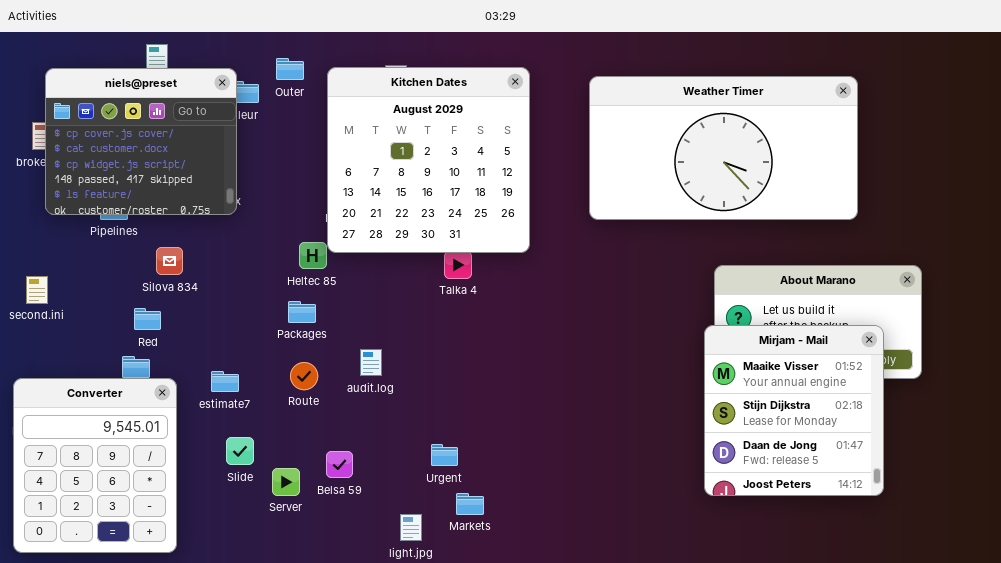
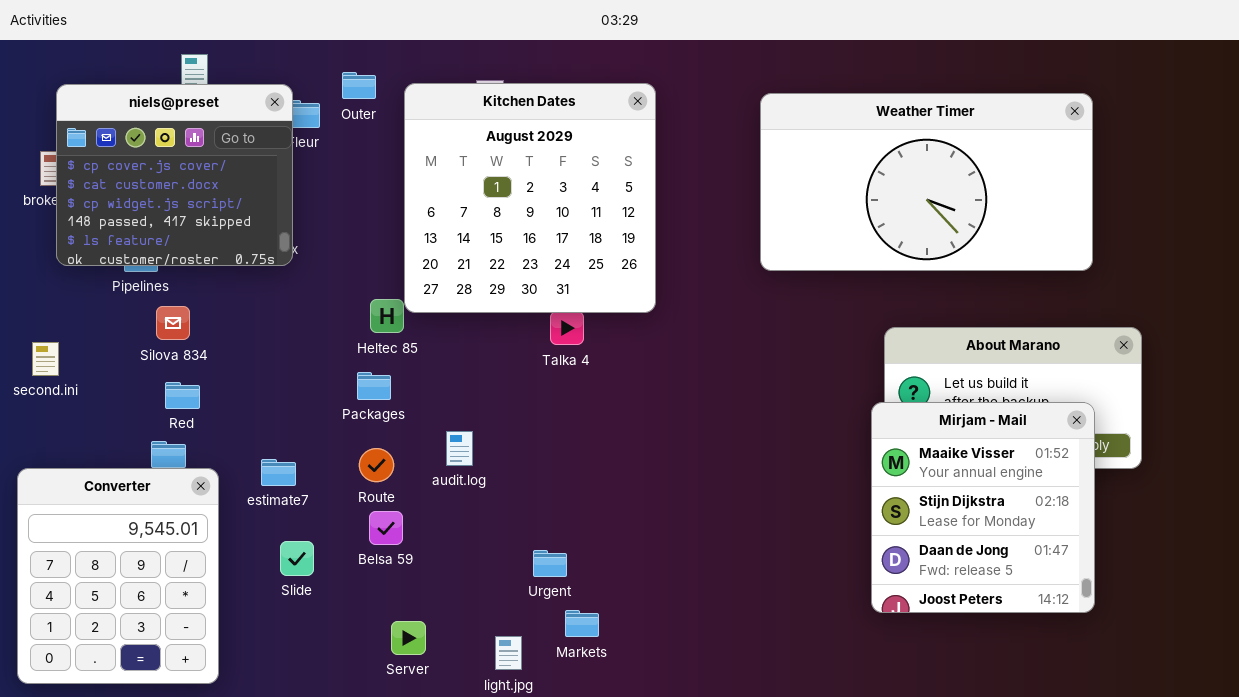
Weather Timer: [589,76,858,220] -> [760,93,1093,271], moved
Silova 834: [156,247,183,275] -> [156,306,190,340], moved
Belsa 59: [326,451,353,478] -> [369,511,403,545], moved
Server: [272,468,300,496] -> [391,621,426,655], moved

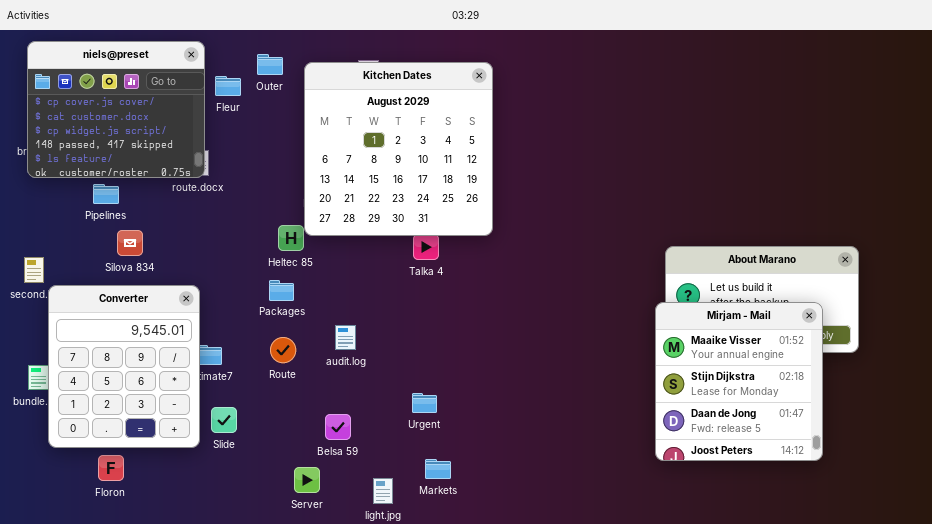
niels@preset: [56,84,293,266] -> [27,41,205,178], moved
Weather Timer: [760,93,1093,271] -> none, closed
Converter: [17,468,219,684] -> [48,285,200,448], moved
Belsa 59: [369,511,403,545] -> [325,414,351,440], moved
Urgent: [533,550,567,577] -> [412,393,437,413], moved

